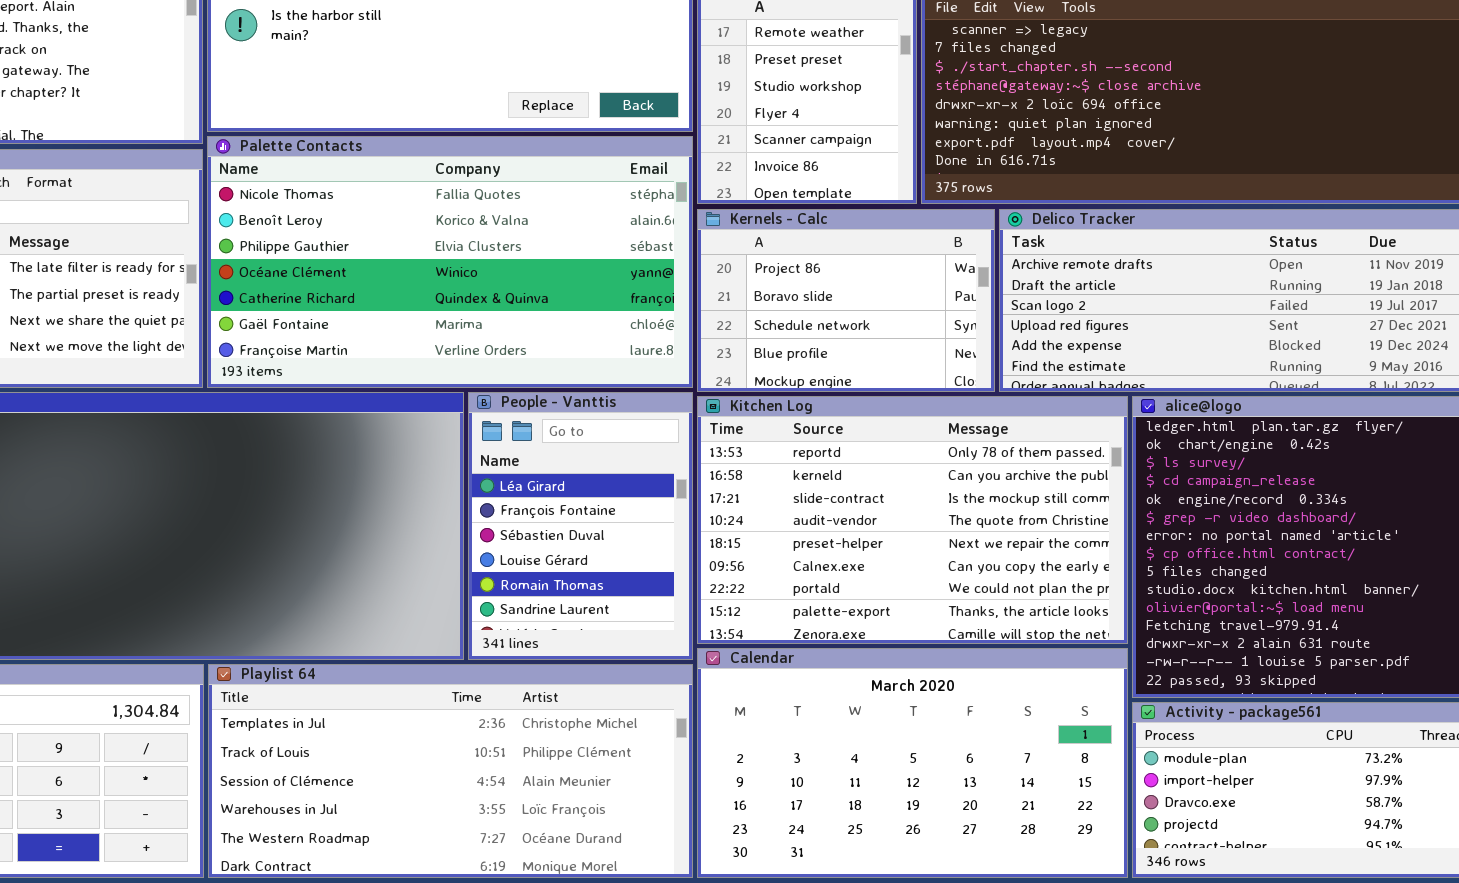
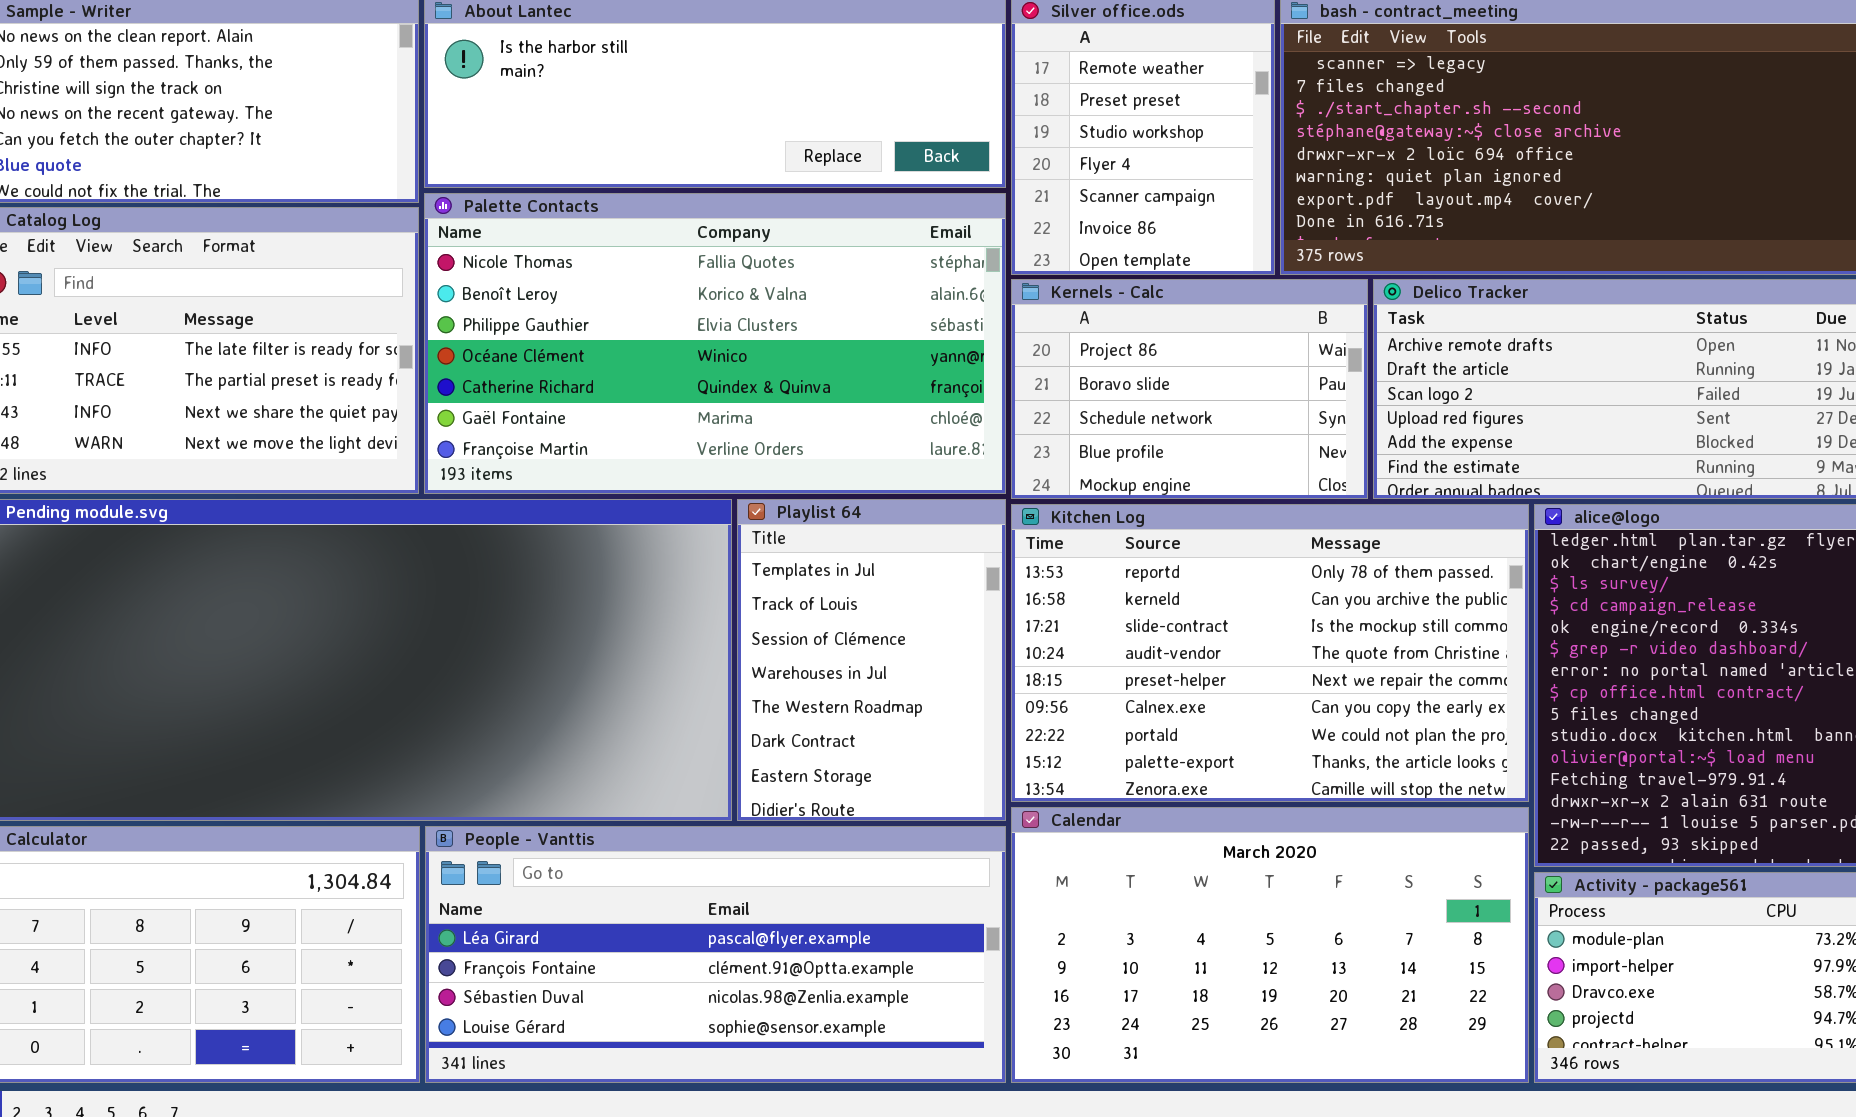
People - Vanttis: [468,392,693,660] -> [425,826,1006,1083], moved, resized
Playlist 64: [208,664,693,878] -> [737,499,1006,821], moved, resized

